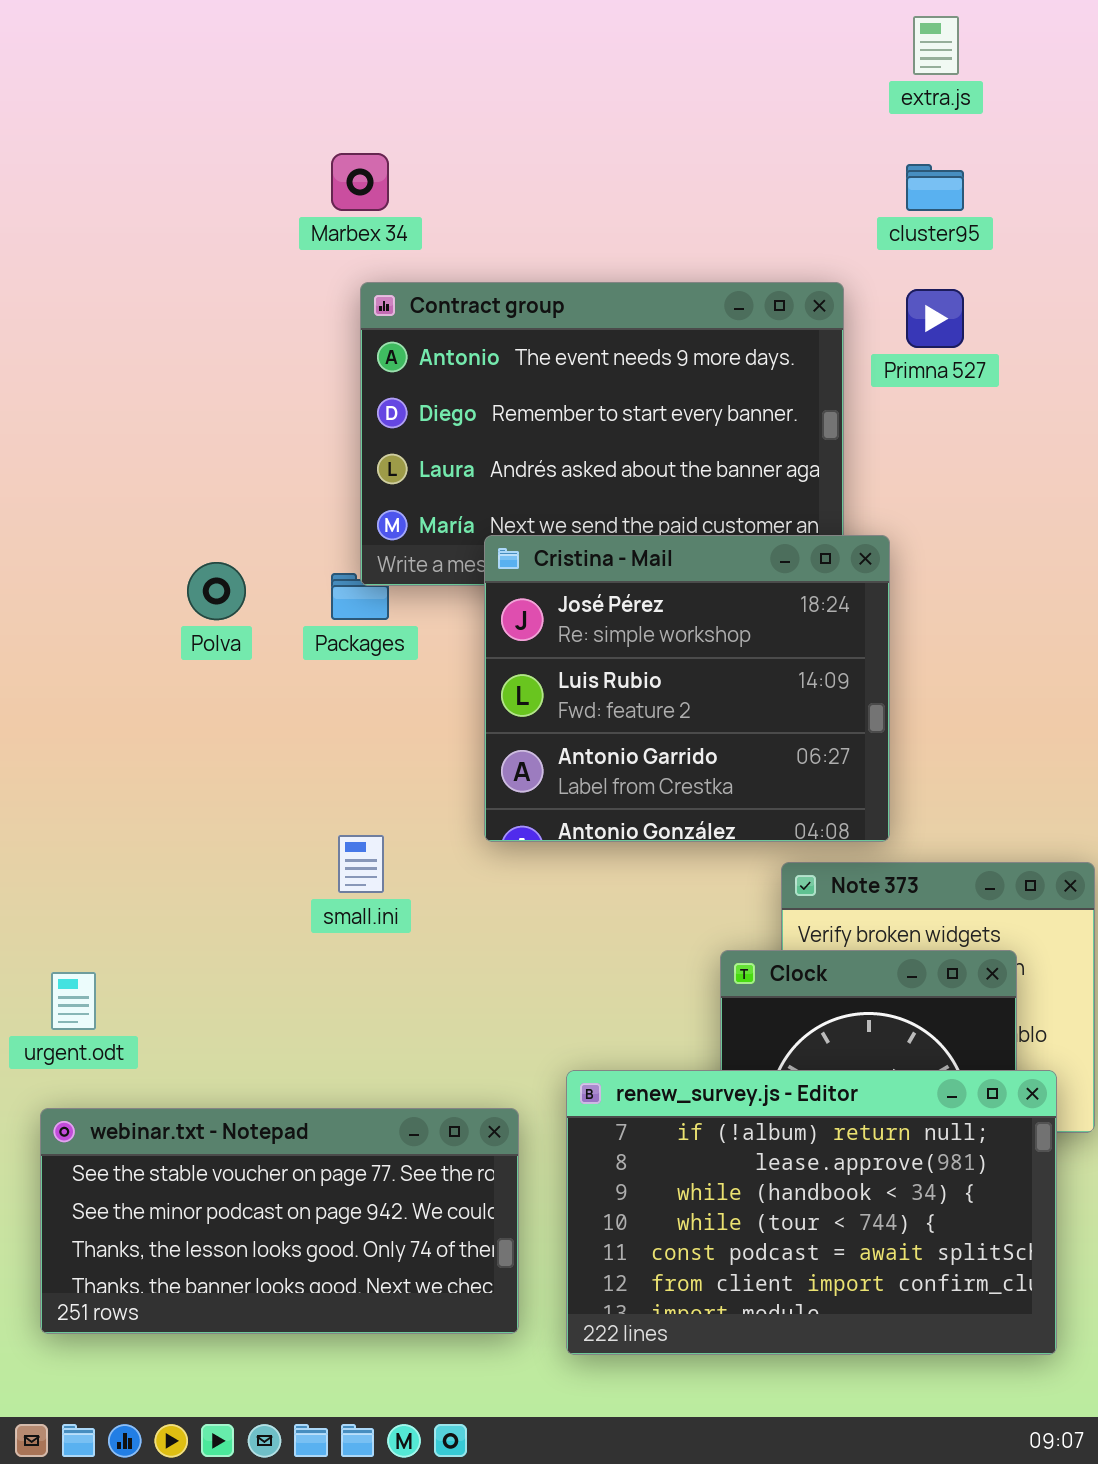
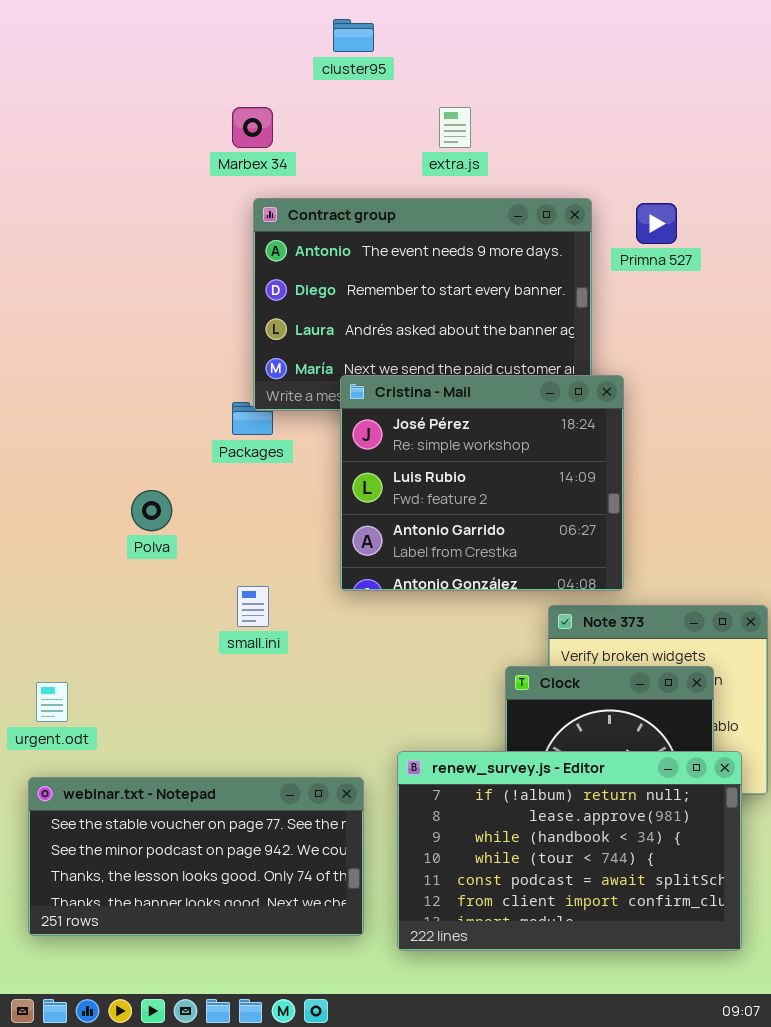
extra.js: [913,16,959,75] -> [439,107,471,148], moved
cluster95: [906,164,964,211] -> [333,19,374,52], moved
Polva: [187,562,246,620] -> [131,490,172,531], moved

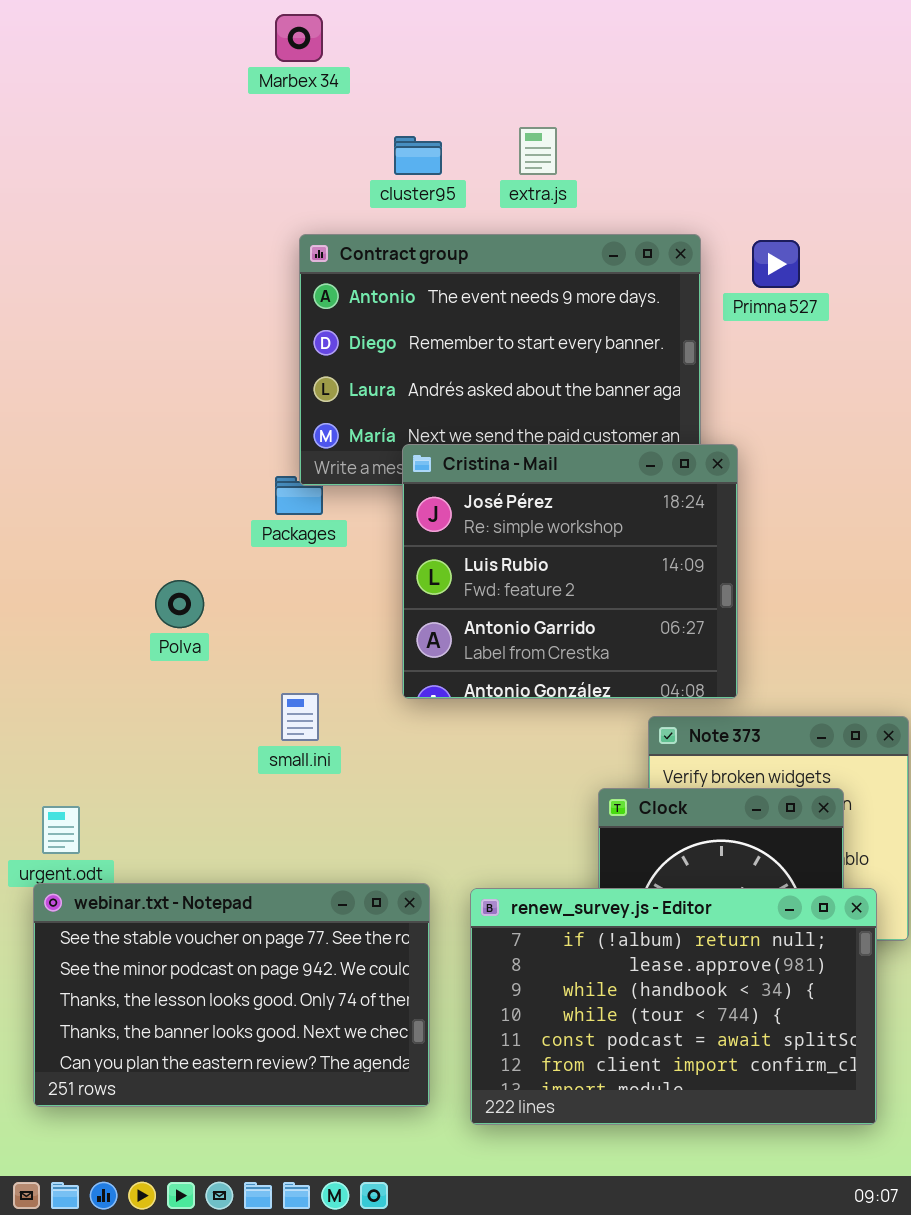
cluster95: [333,19,374,52] -> [394,136,442,175], moved
Marbex 34: [232,107,273,148] -> [275,14,323,62], moved
webinar.txt - Notepad: [28,777,364,936] -> [33,883,430,1107], resized

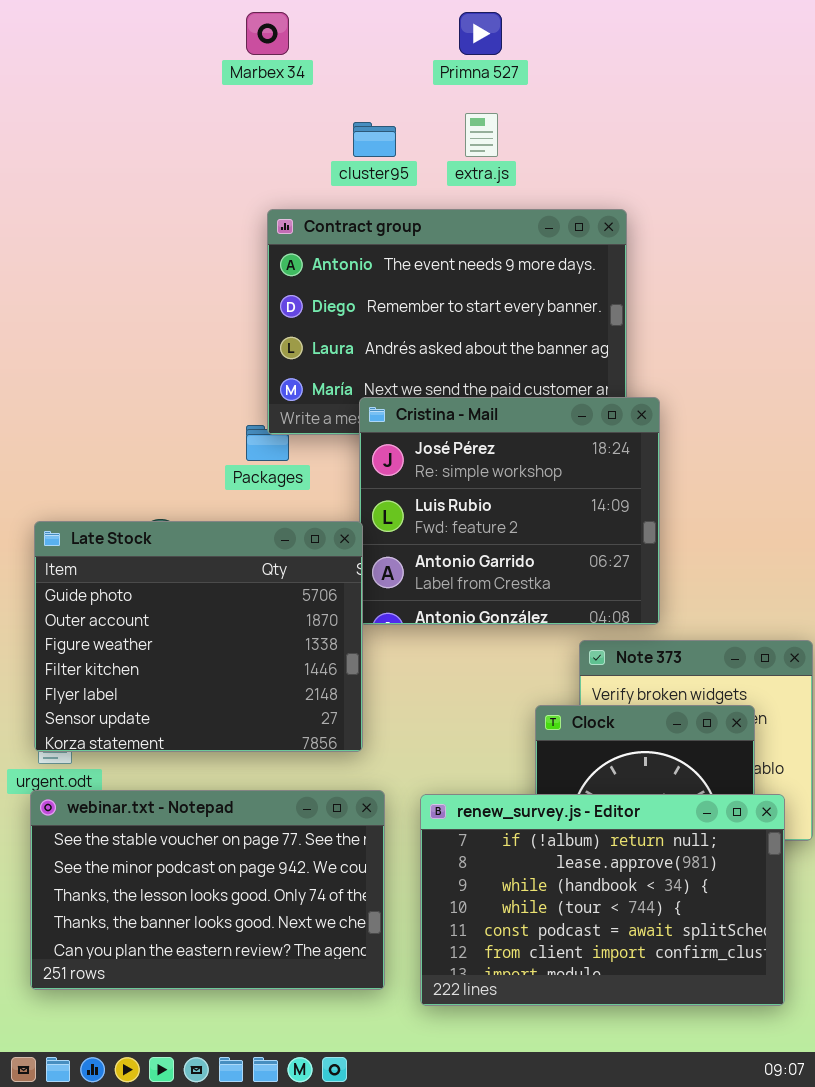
Primna 527: [752,240,800,288] -> [459,12,502,55], moved
Late Stock: none -> [34,521,363,752], opened

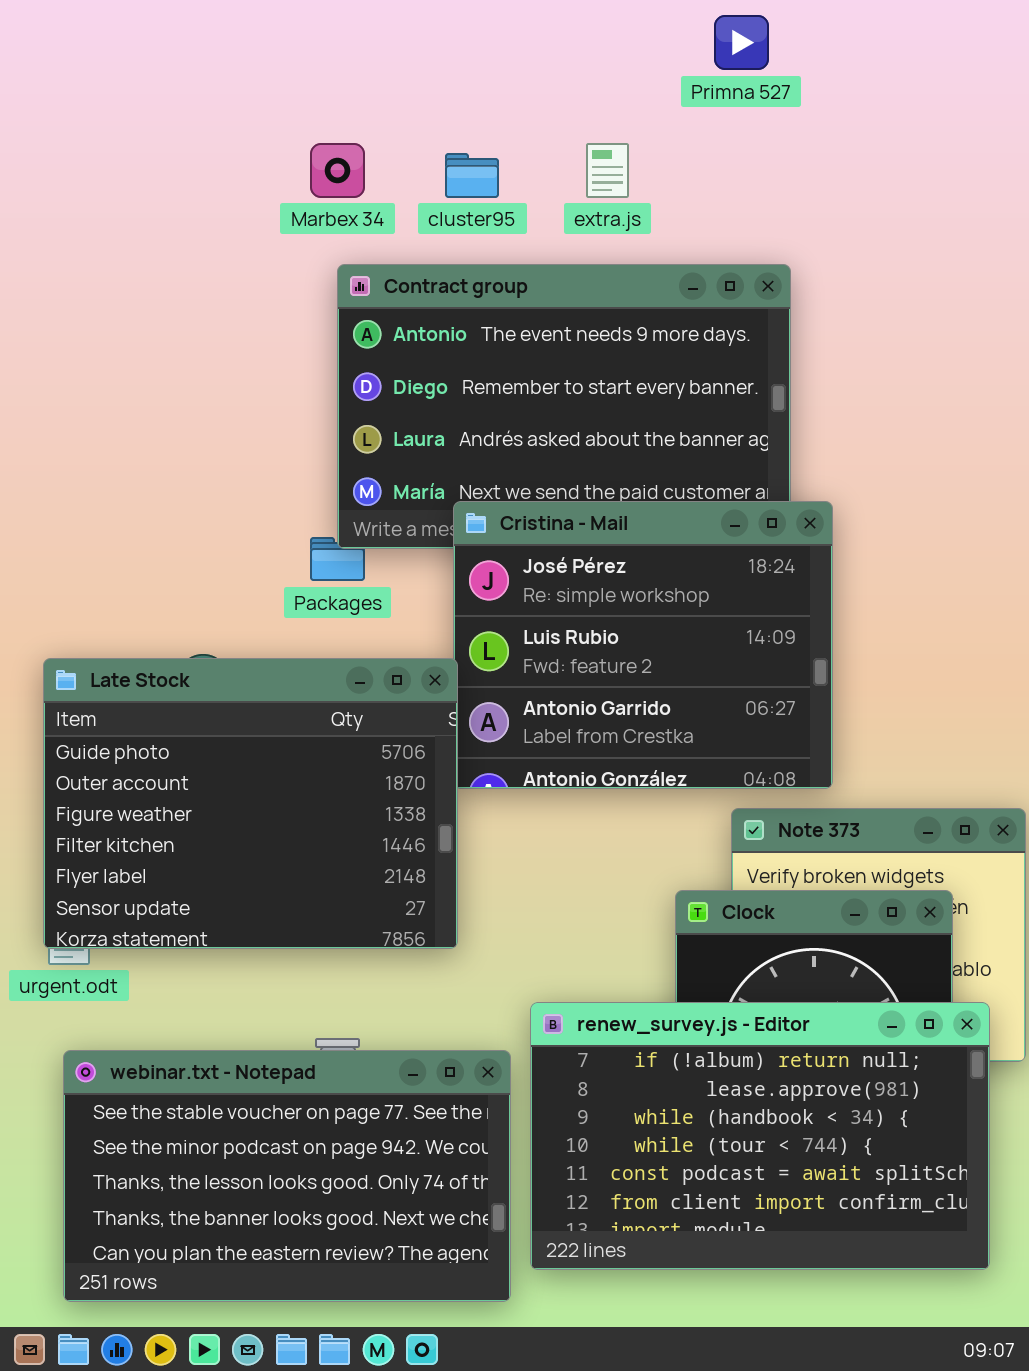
Marbex 34: [246,12,289,55] -> [310,143,365,198], moved
Primna 527: [459,12,502,55] -> [714,15,769,70], moved
webinar.txt - Notepad: [30,790,385,990] -> [63,1050,511,1302], moved

